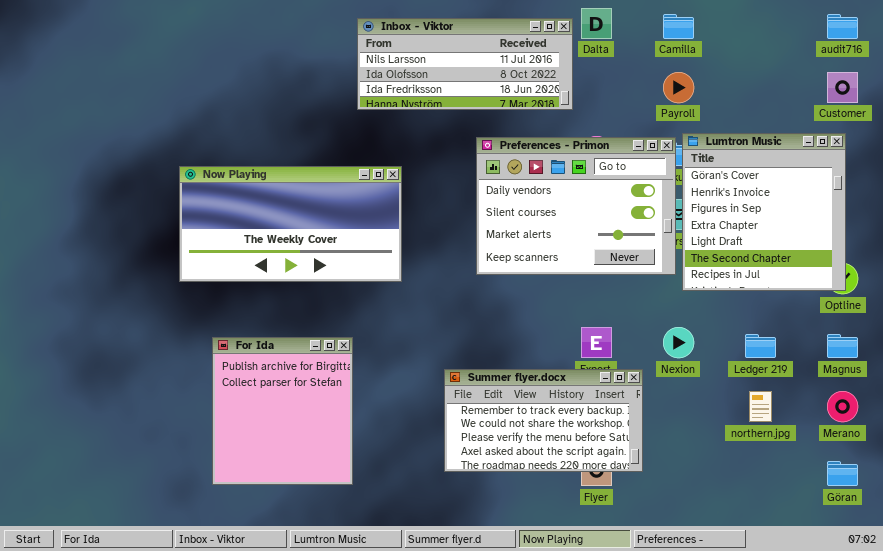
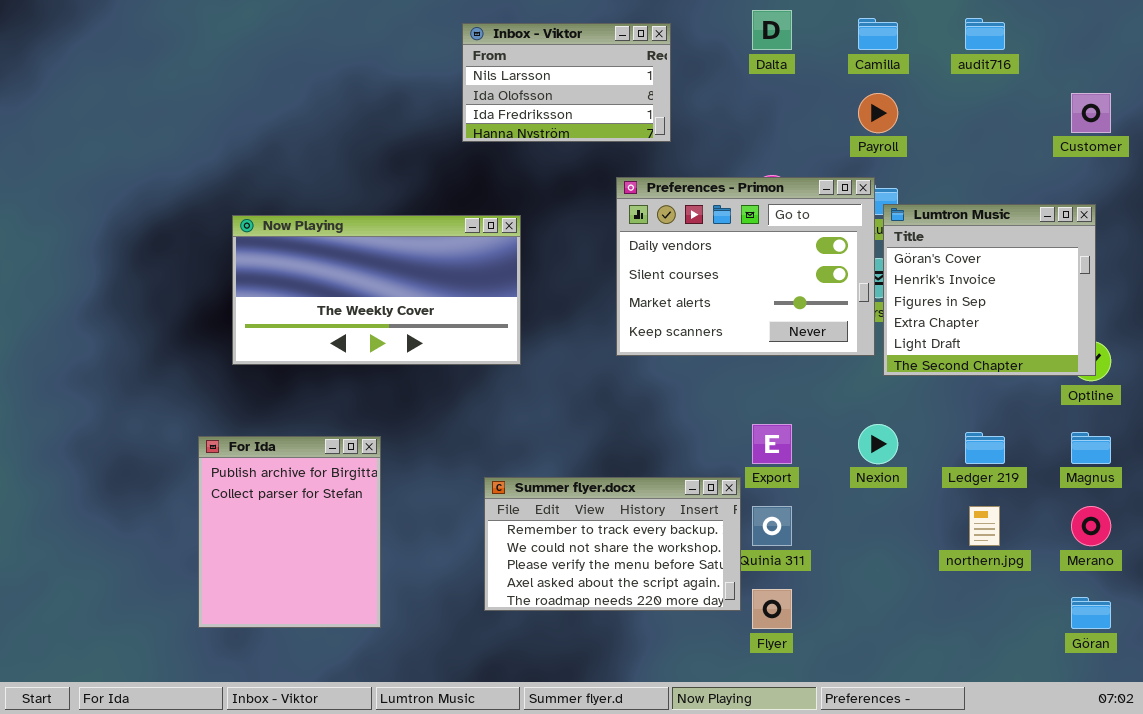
audit716: [827,14,858,39] -> [965,18,1005,50], moved
Inbox - Viktor: [357,18,573,110] -> [462,23,671,142], resized
Lumtron Music: [682,133,846,291] -> [883,204,1096,376], resized
For Ida: [212,337,353,485] -> [198,436,381,628], moved
Summer flyer.docx: [444,369,643,472] -> [484,477,741,611], moved

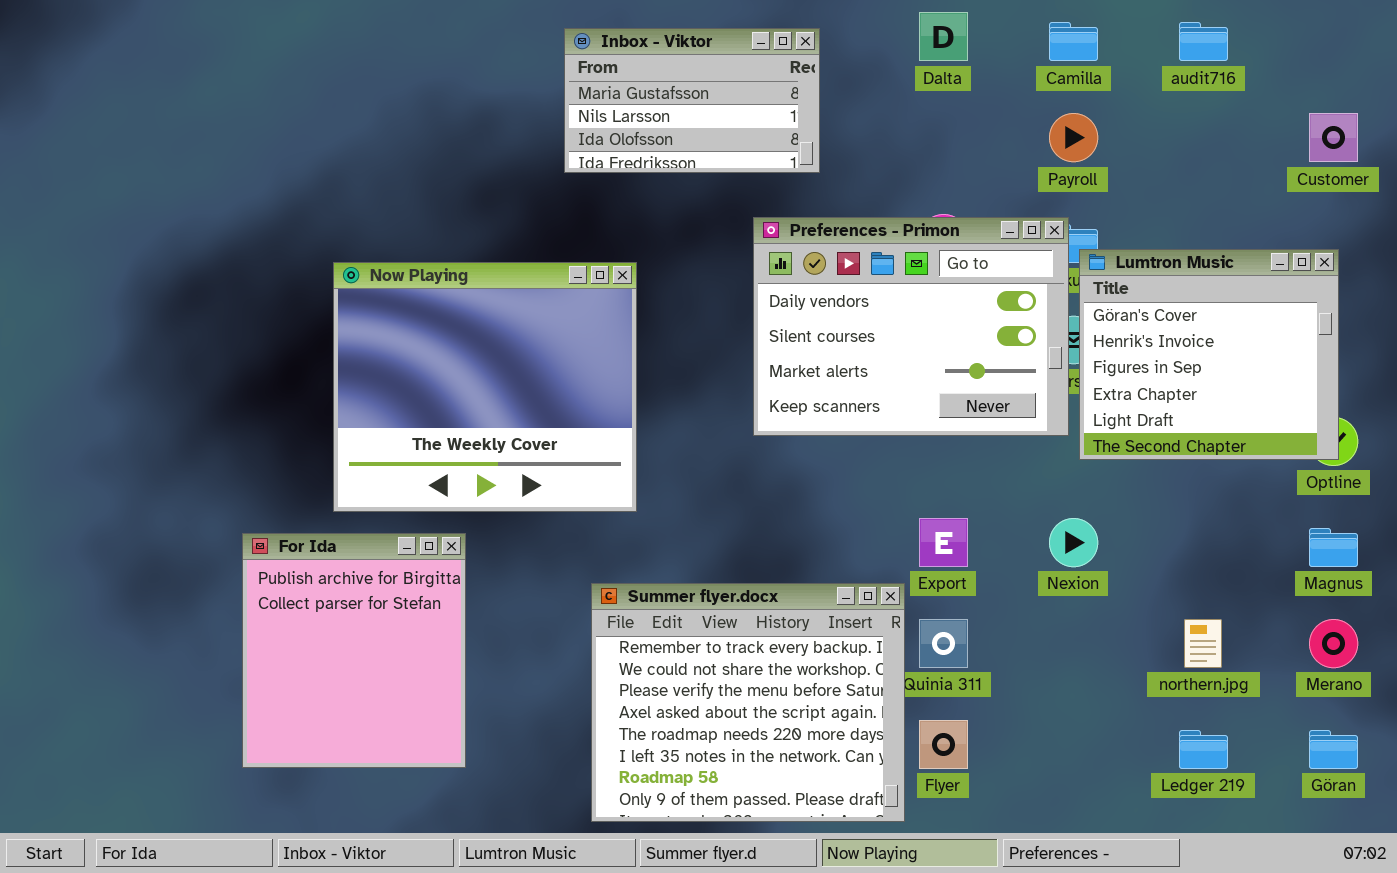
Inbox - Viktor: [462,23,671,142] -> [564,28,820,173], scrolled up 1 row
Now Playing: [232,215,521,365] -> [333,262,637,512], resized
Ledger 219: [965,432,1005,464] -> [1179,730,1228,769], moved
Summer flyer.docx: [484,477,741,611] -> [591,583,905,822], resized

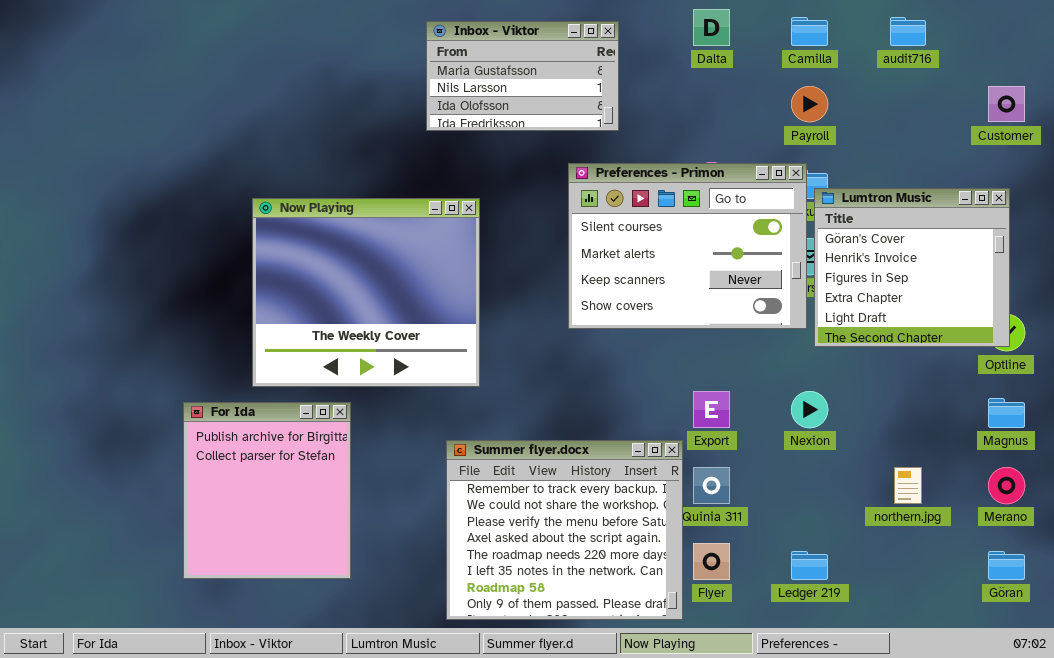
Preferences - Primon: [753,217,1069,436] -> [568,163,807,329], scrolled down 1 row
Ledger 219: [1179,730,1228,769] -> [791,551,828,580], moved

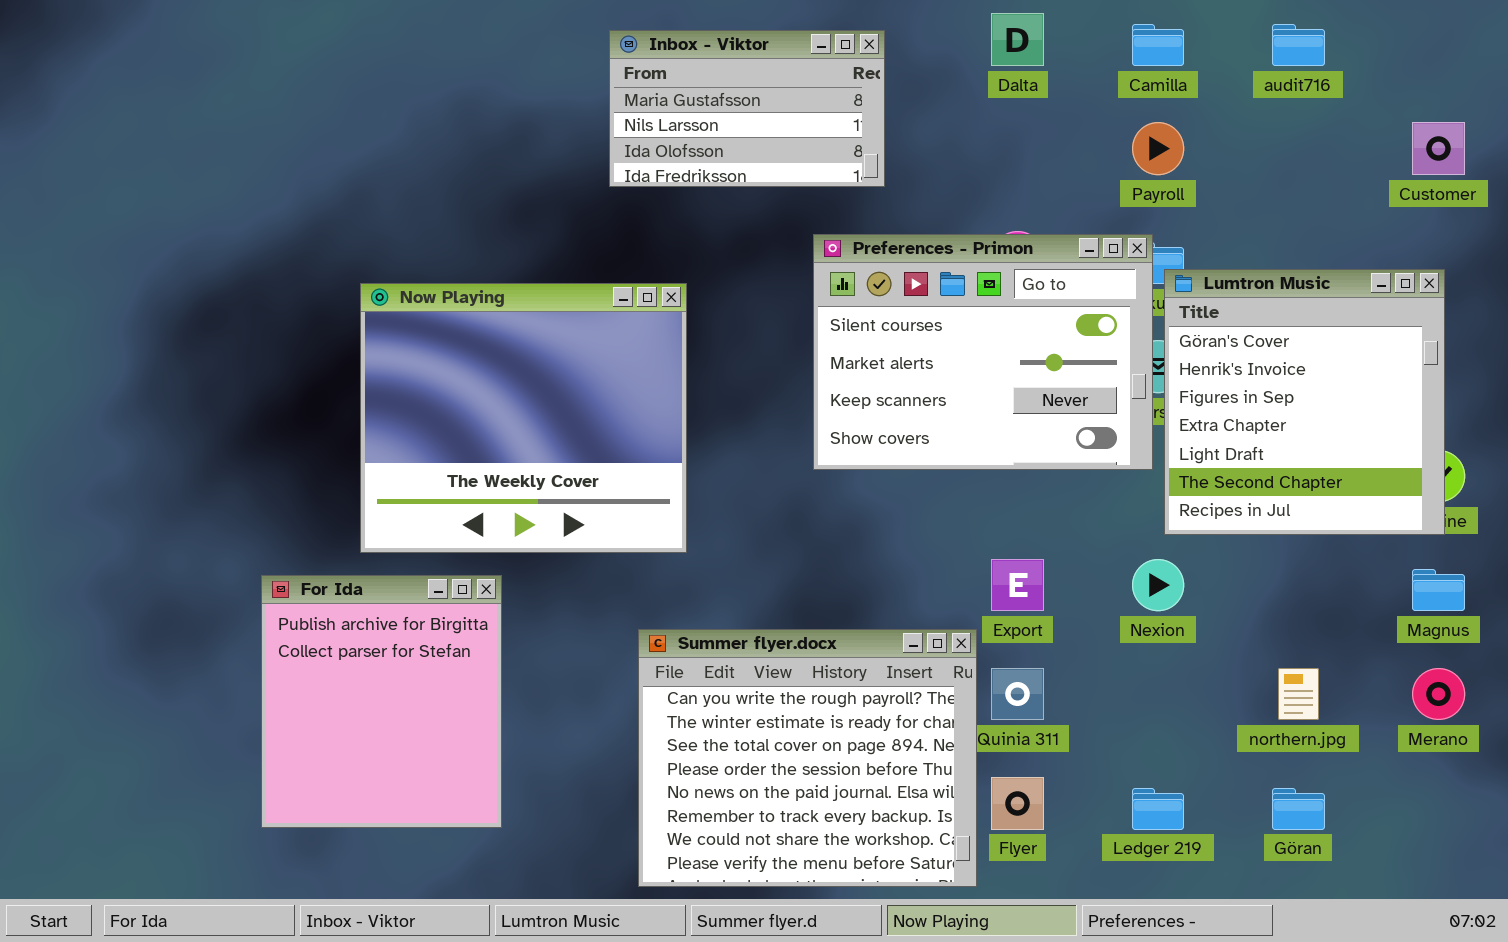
Lumtron Music: [814,188,1010,347] -> [1164,269,1445,535], resized
Summer flyer.docx: [446,440,683,620] -> [638,629,977,887], scrolled up 5 rows
Göran: [988,551,1025,580] -> [1272,788,1325,830], moved

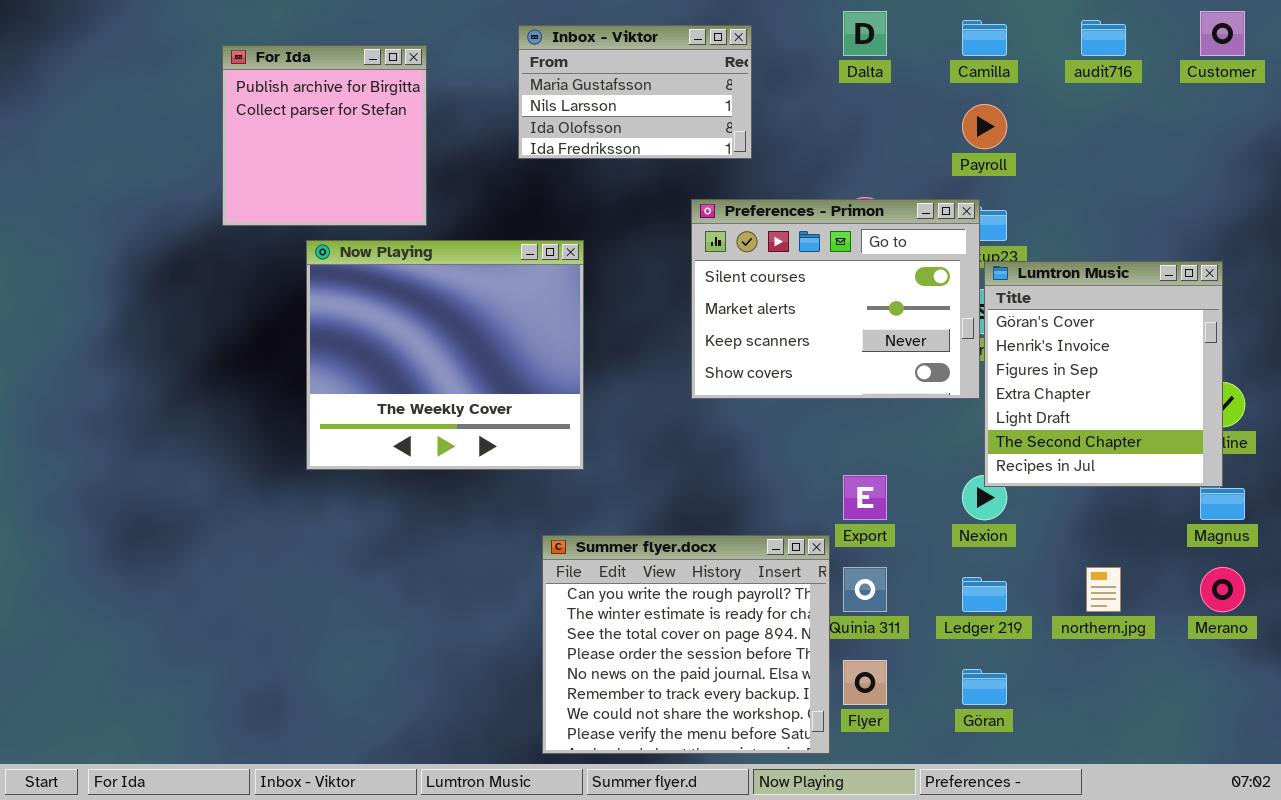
Customer: [1412,122,1465,175] -> [1200,11,1245,56], moved
Lumtron Music: [1164,269,1445,535] -> [984,261,1223,487], moved
For Ida: [261,575,502,828] -> [222,45,427,226], moved, resized
Ledger 219: [1132,788,1184,830] -> [962,577,1007,612], moved
Göran: [1272,788,1325,830] -> [962,669,1007,705], moved

